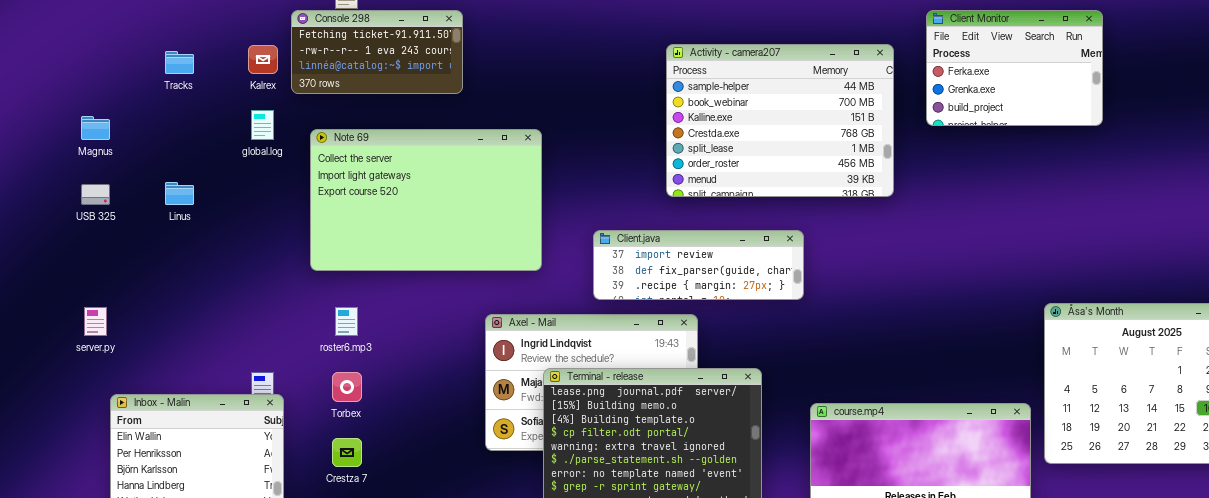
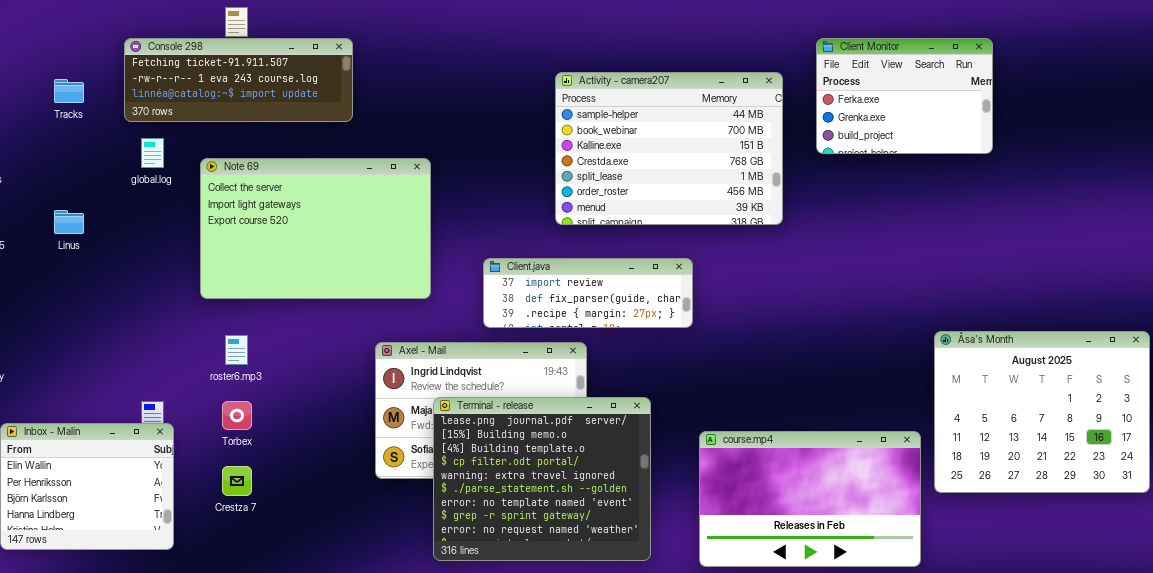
Console 298: [291,10,463,94] -> [124,38,353,122], resized

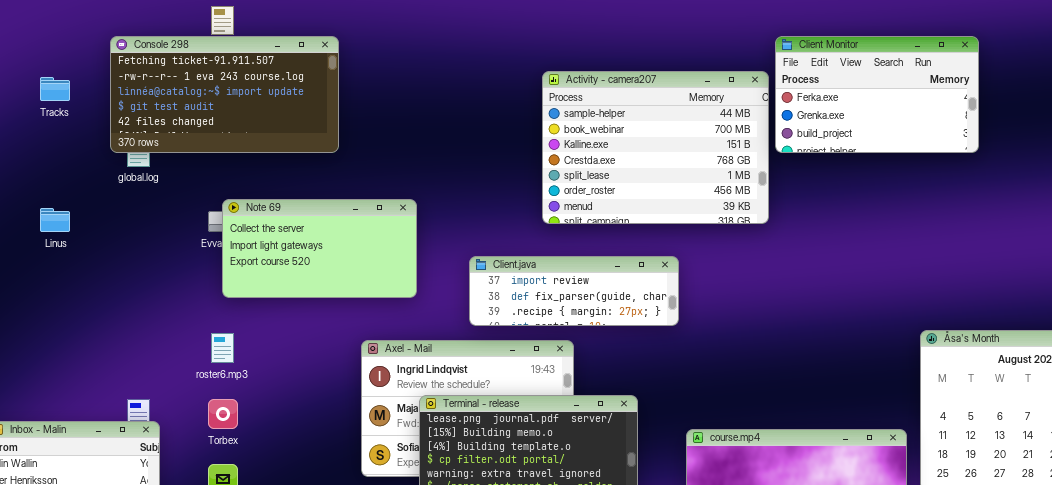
Console 298: [124,38,353,122] -> [110,36,339,153], resized
Client Monitor: [816,38,993,154] -> [775,36,979,153], resized
Note 69: [200,158,431,299] -> [222,199,417,298], resized

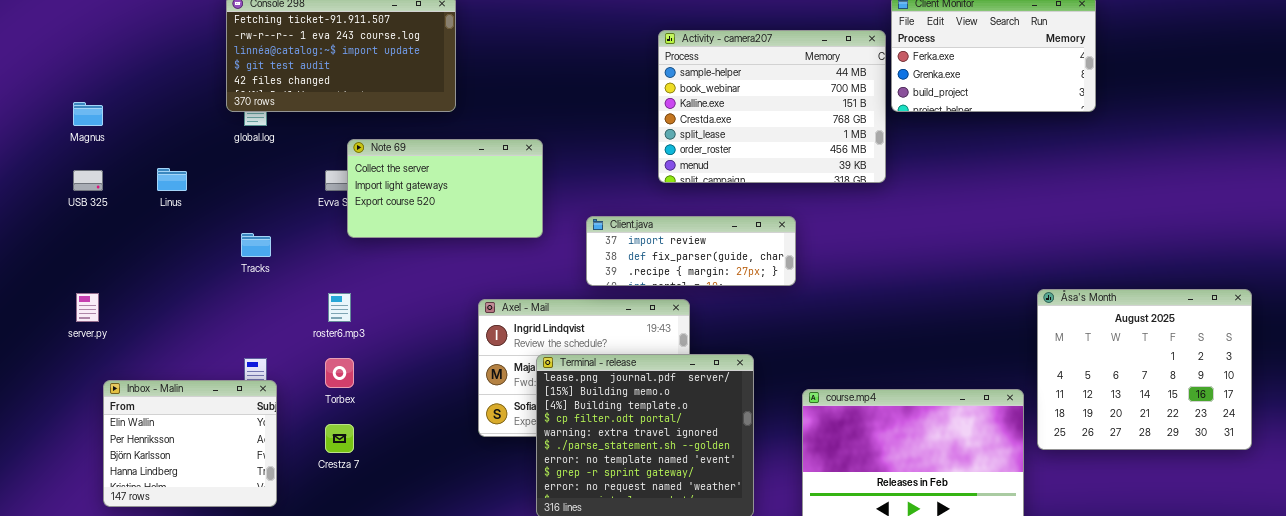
Tracks: [40,77,70,101] -> [241,233,271,257], moved
Note 69: [222,199,417,298] -> [347,139,543,238], moved

